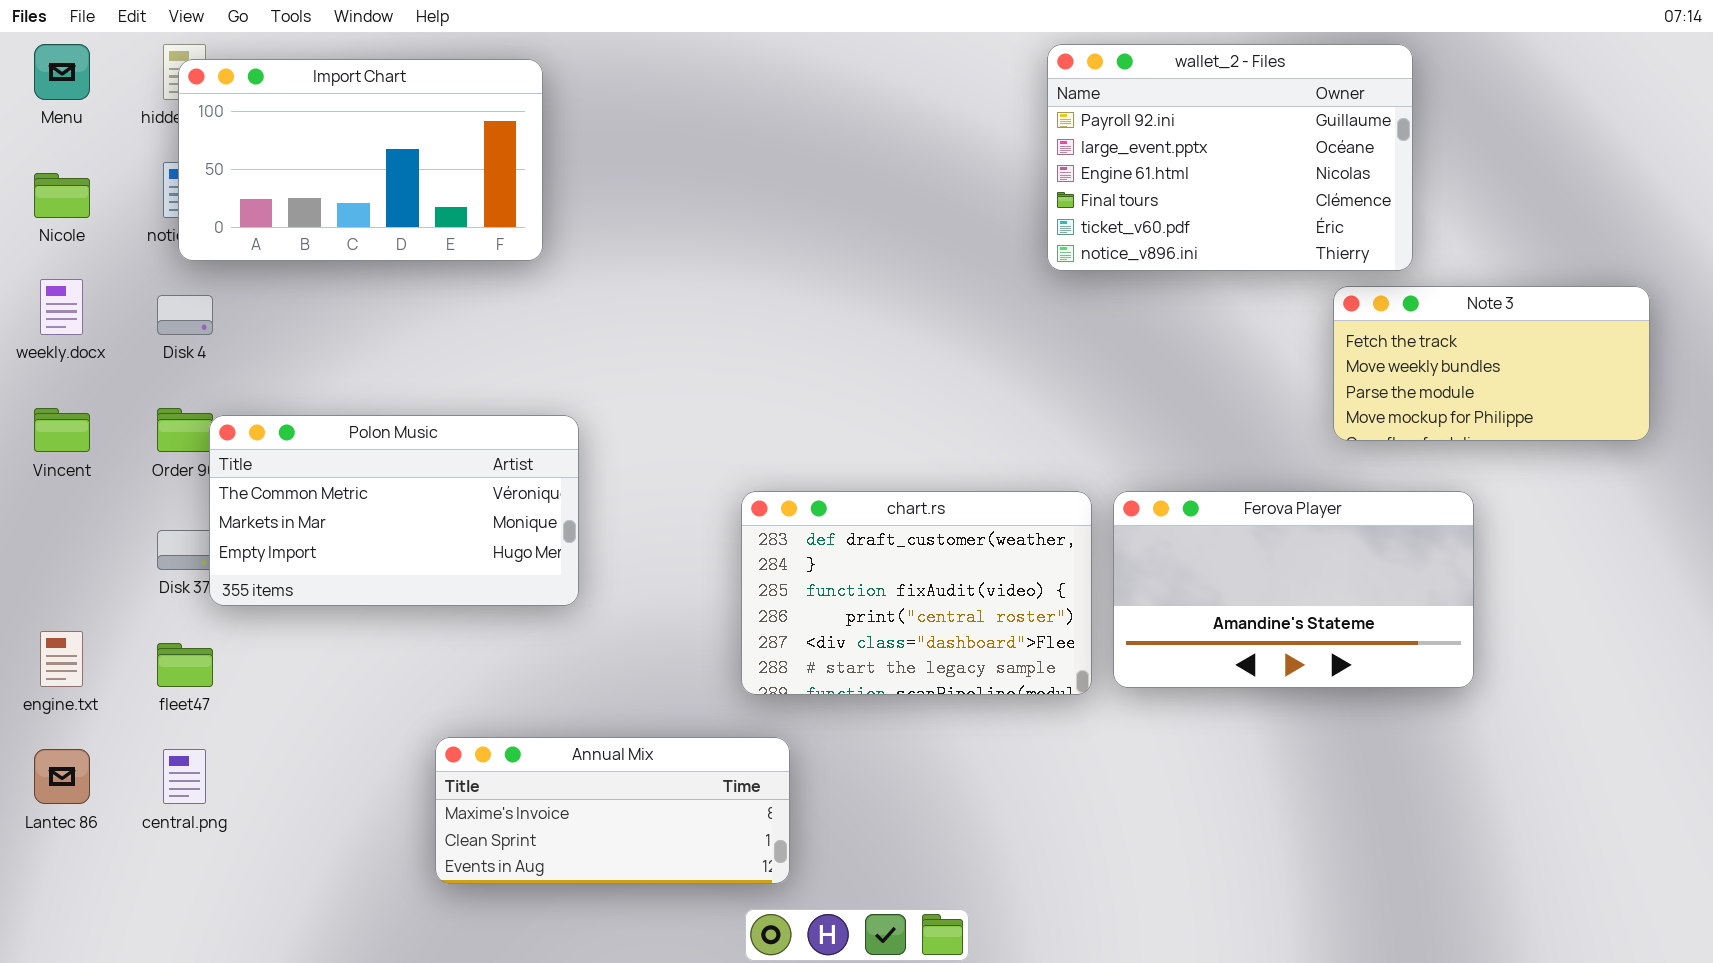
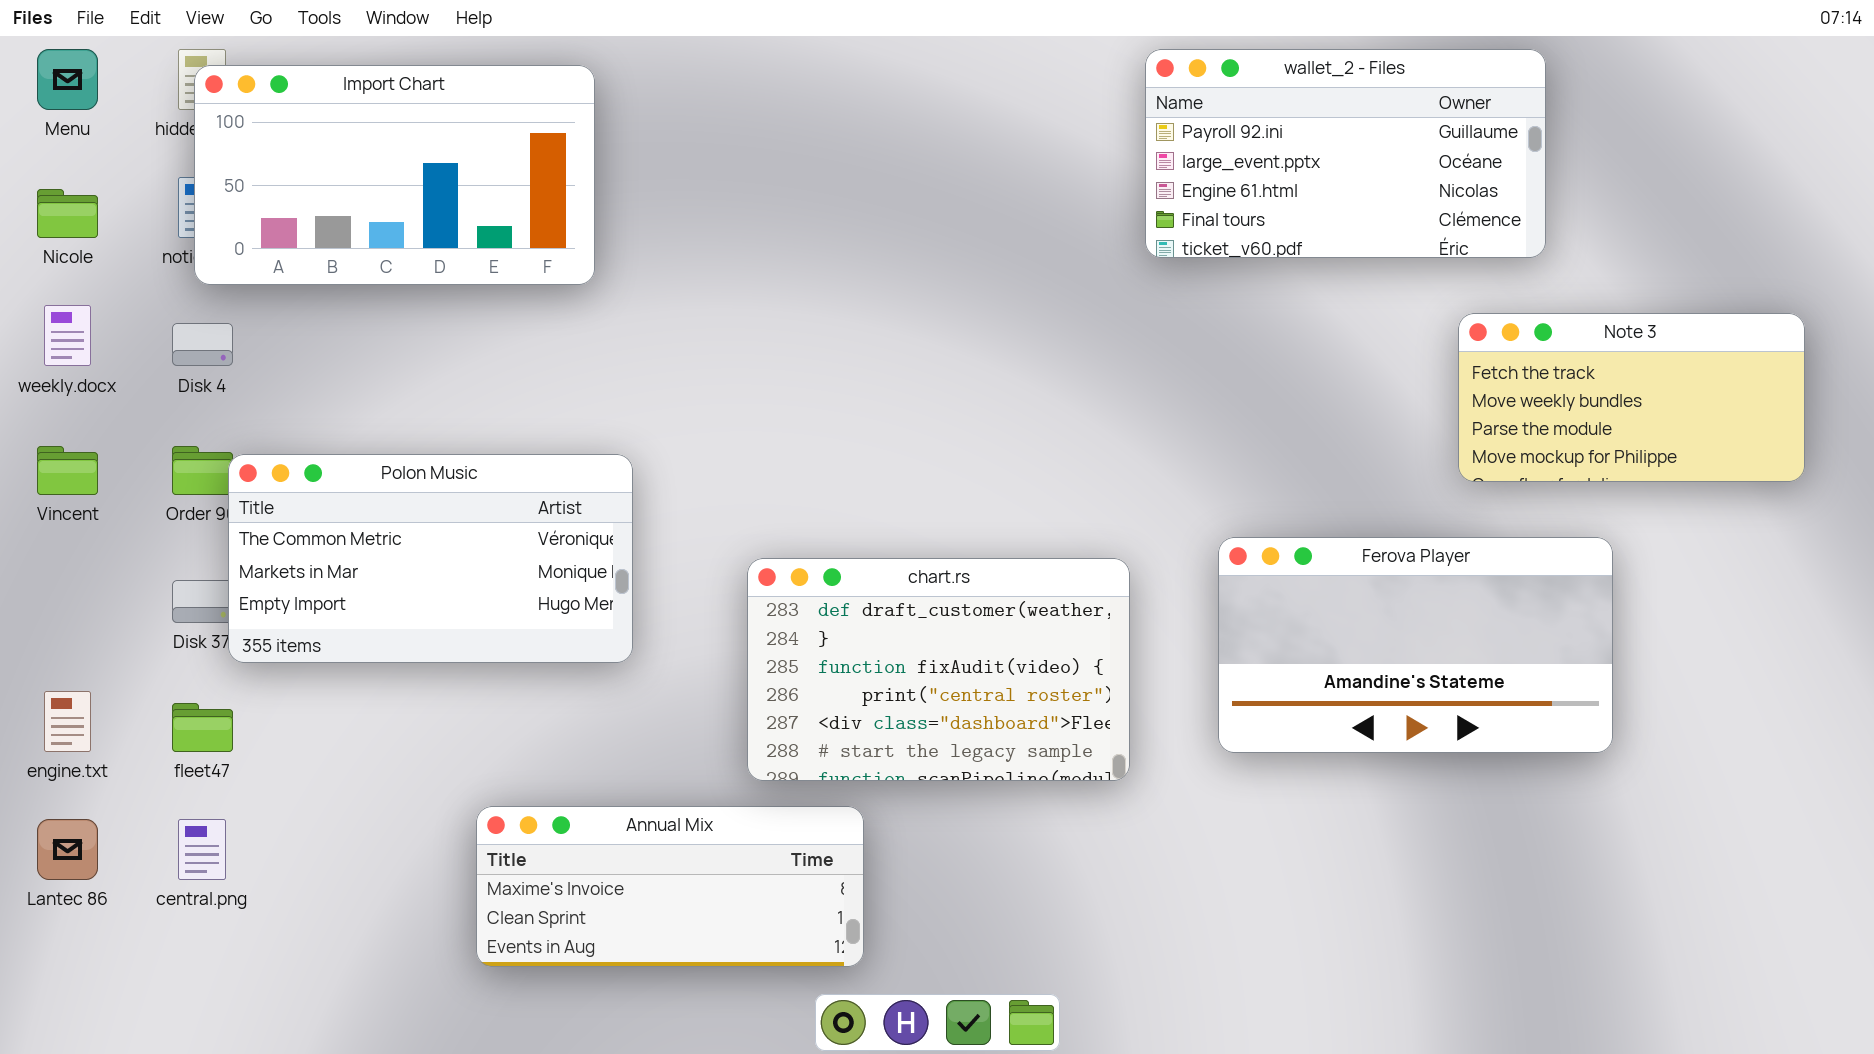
wallet_2 - Files: [1047,44,1413,271] -> [1145,49,1546,258], resized
chart.rs: [741,491,1092,695] -> [747,558,1130,781], moved

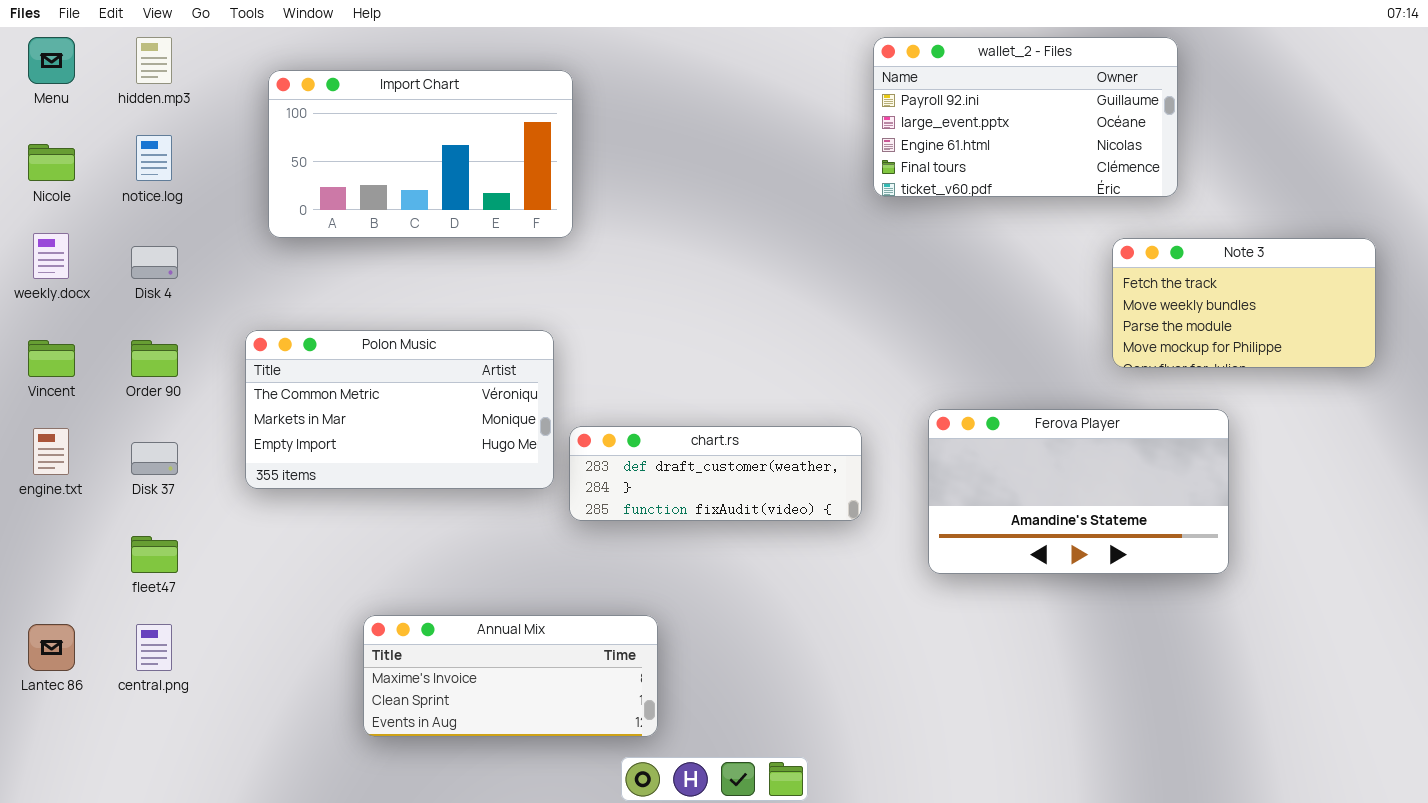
Import Chart: [194,65,595,285] -> [268,70,573,238], moved
Polon Music: [228,454,633,663] -> [245,330,554,489], moved
chart.rs: [747,558,1130,781] -> [569,426,862,521], resized
engine.txt: [44,691,91,752] -> [33,428,69,475], moved

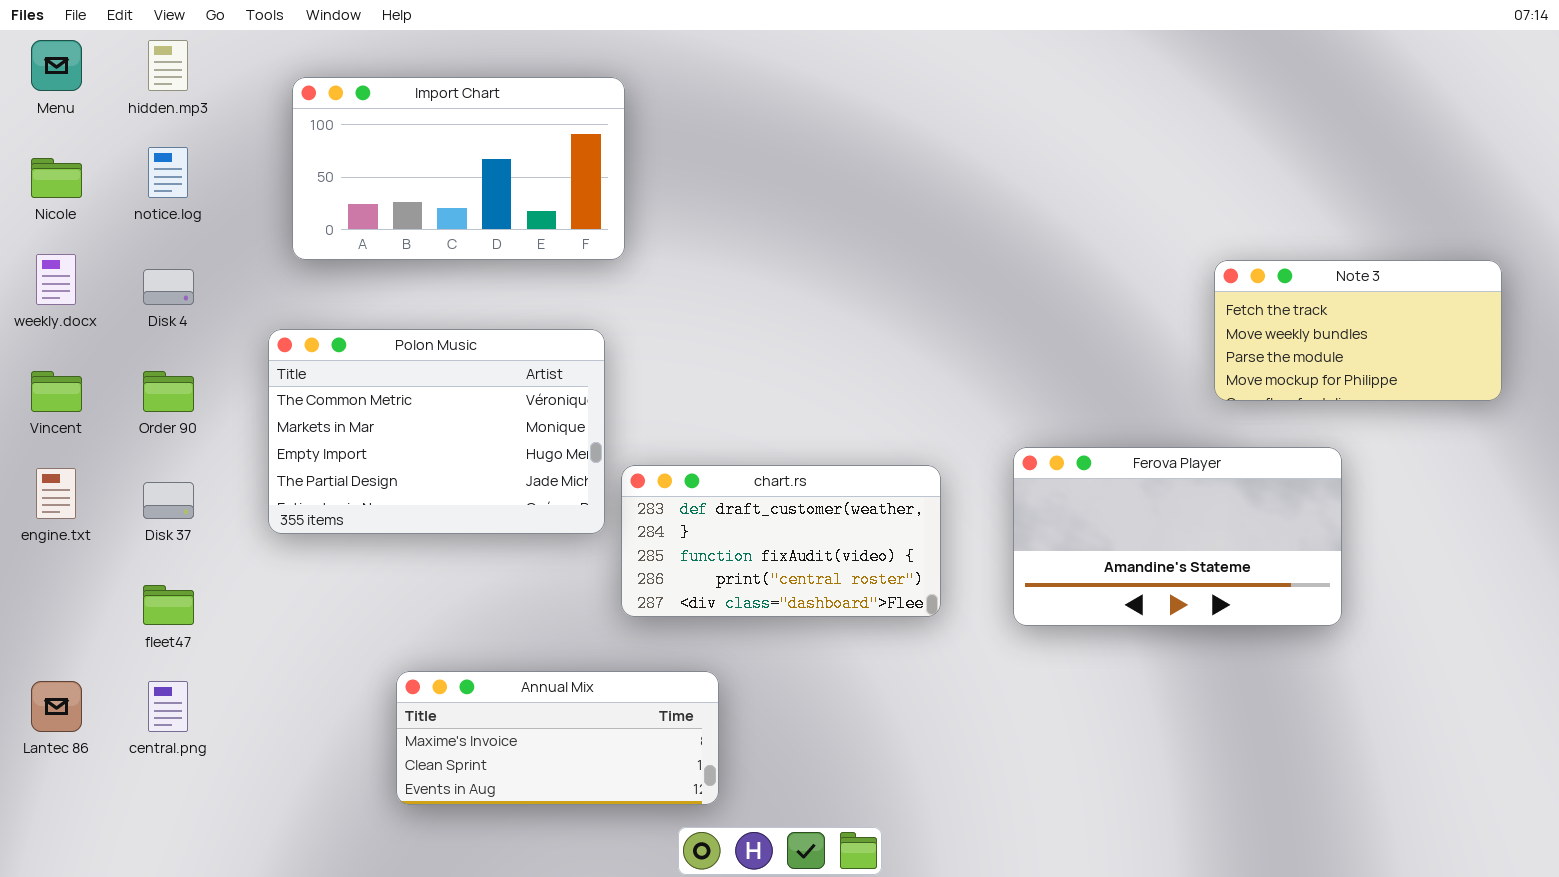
wallet_2 - Files: [873,37,1178,197] -> none, closed
Polon Music: [245,330,554,489] -> [268,329,605,534], resized
chart.rs: [569,426,862,521] -> [621,465,941,617], resized

